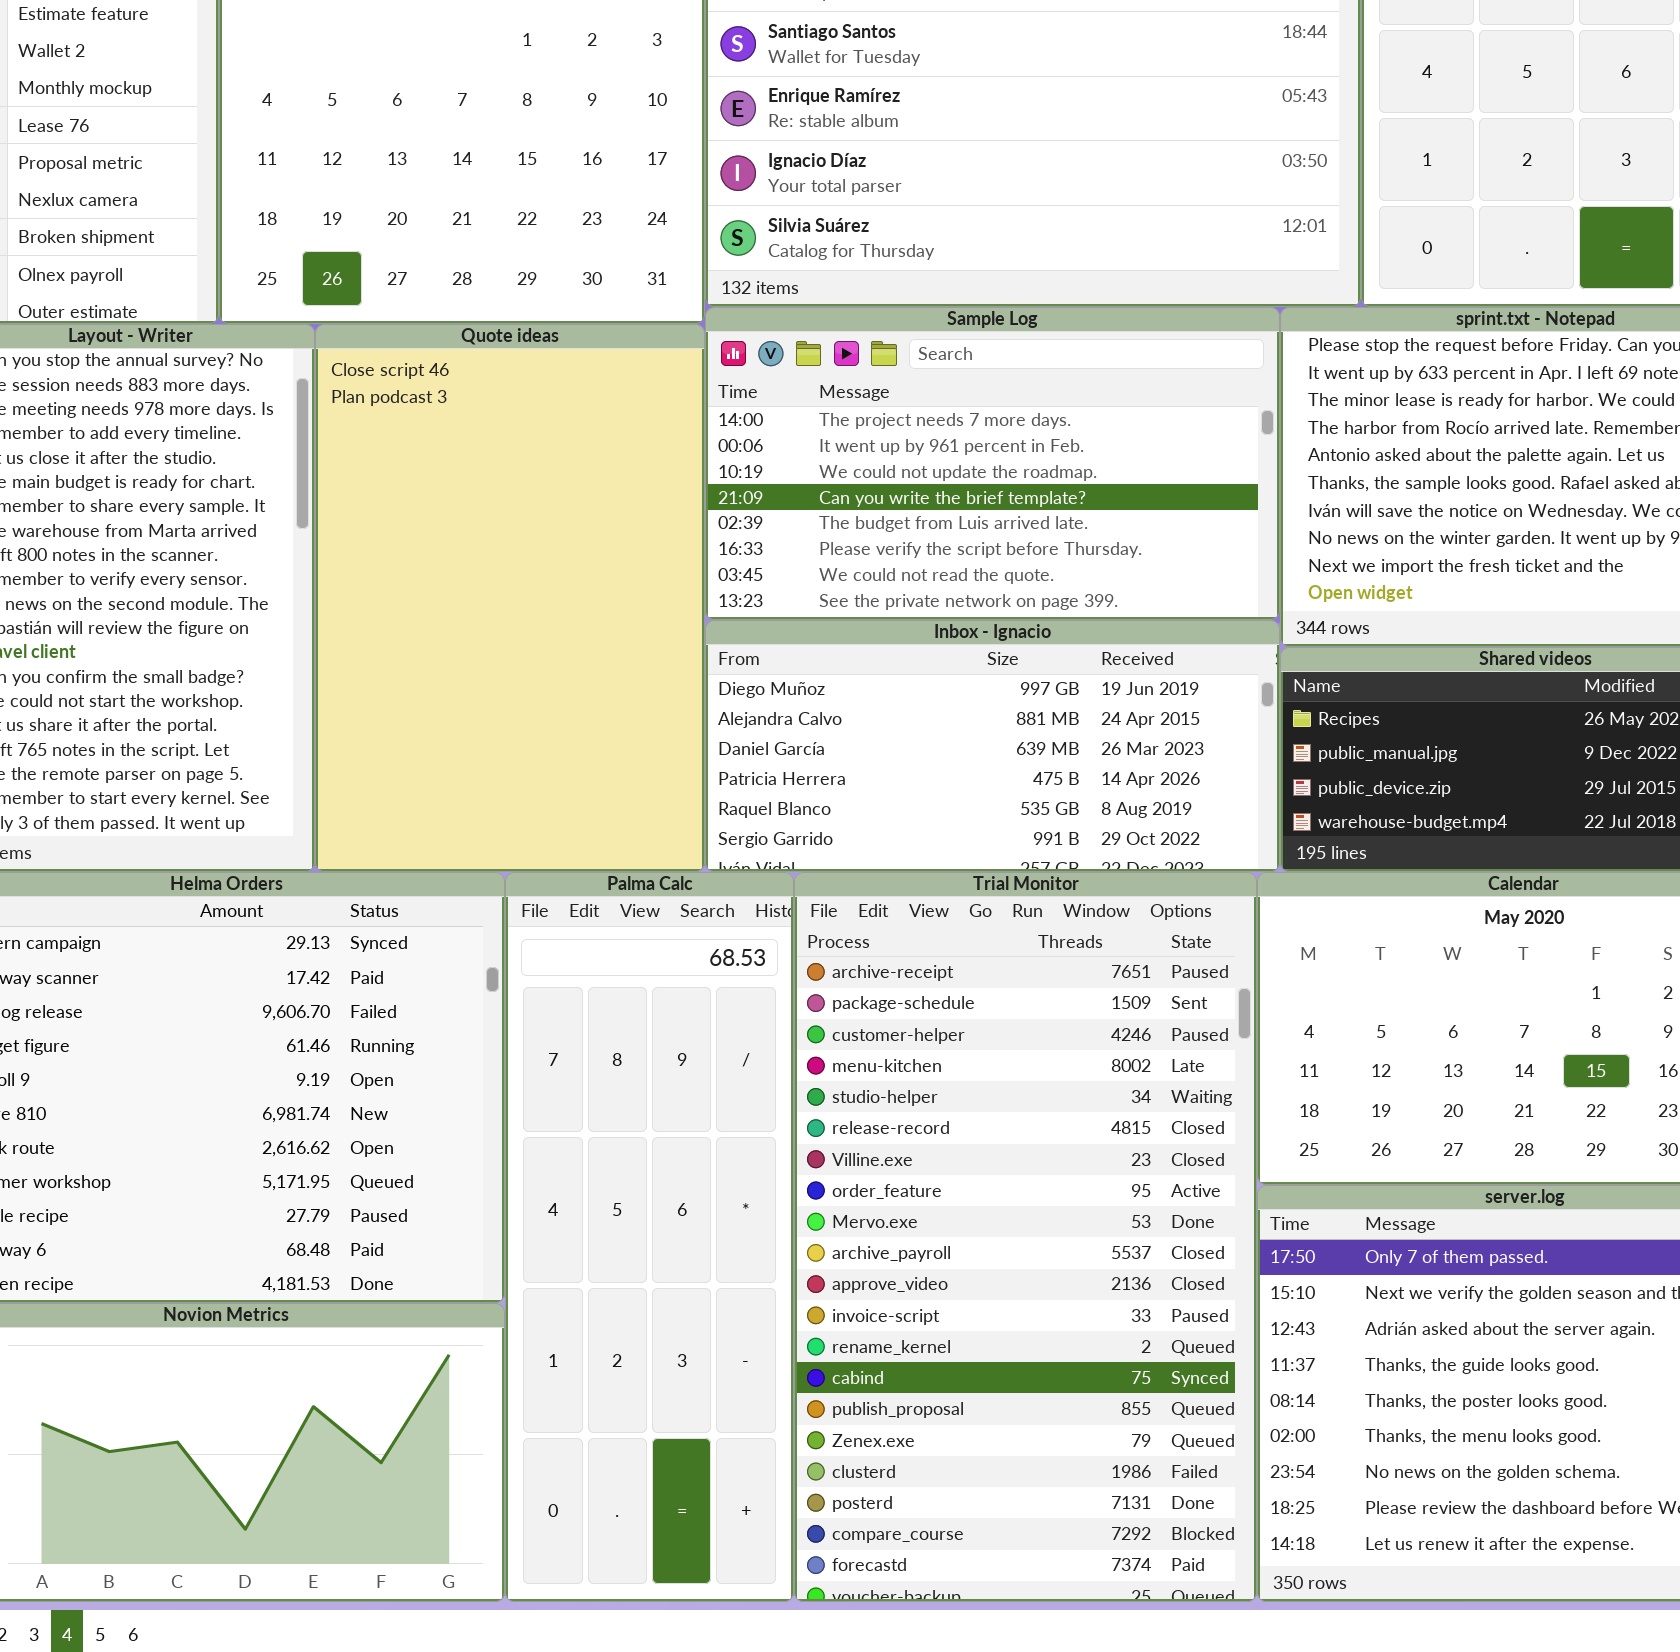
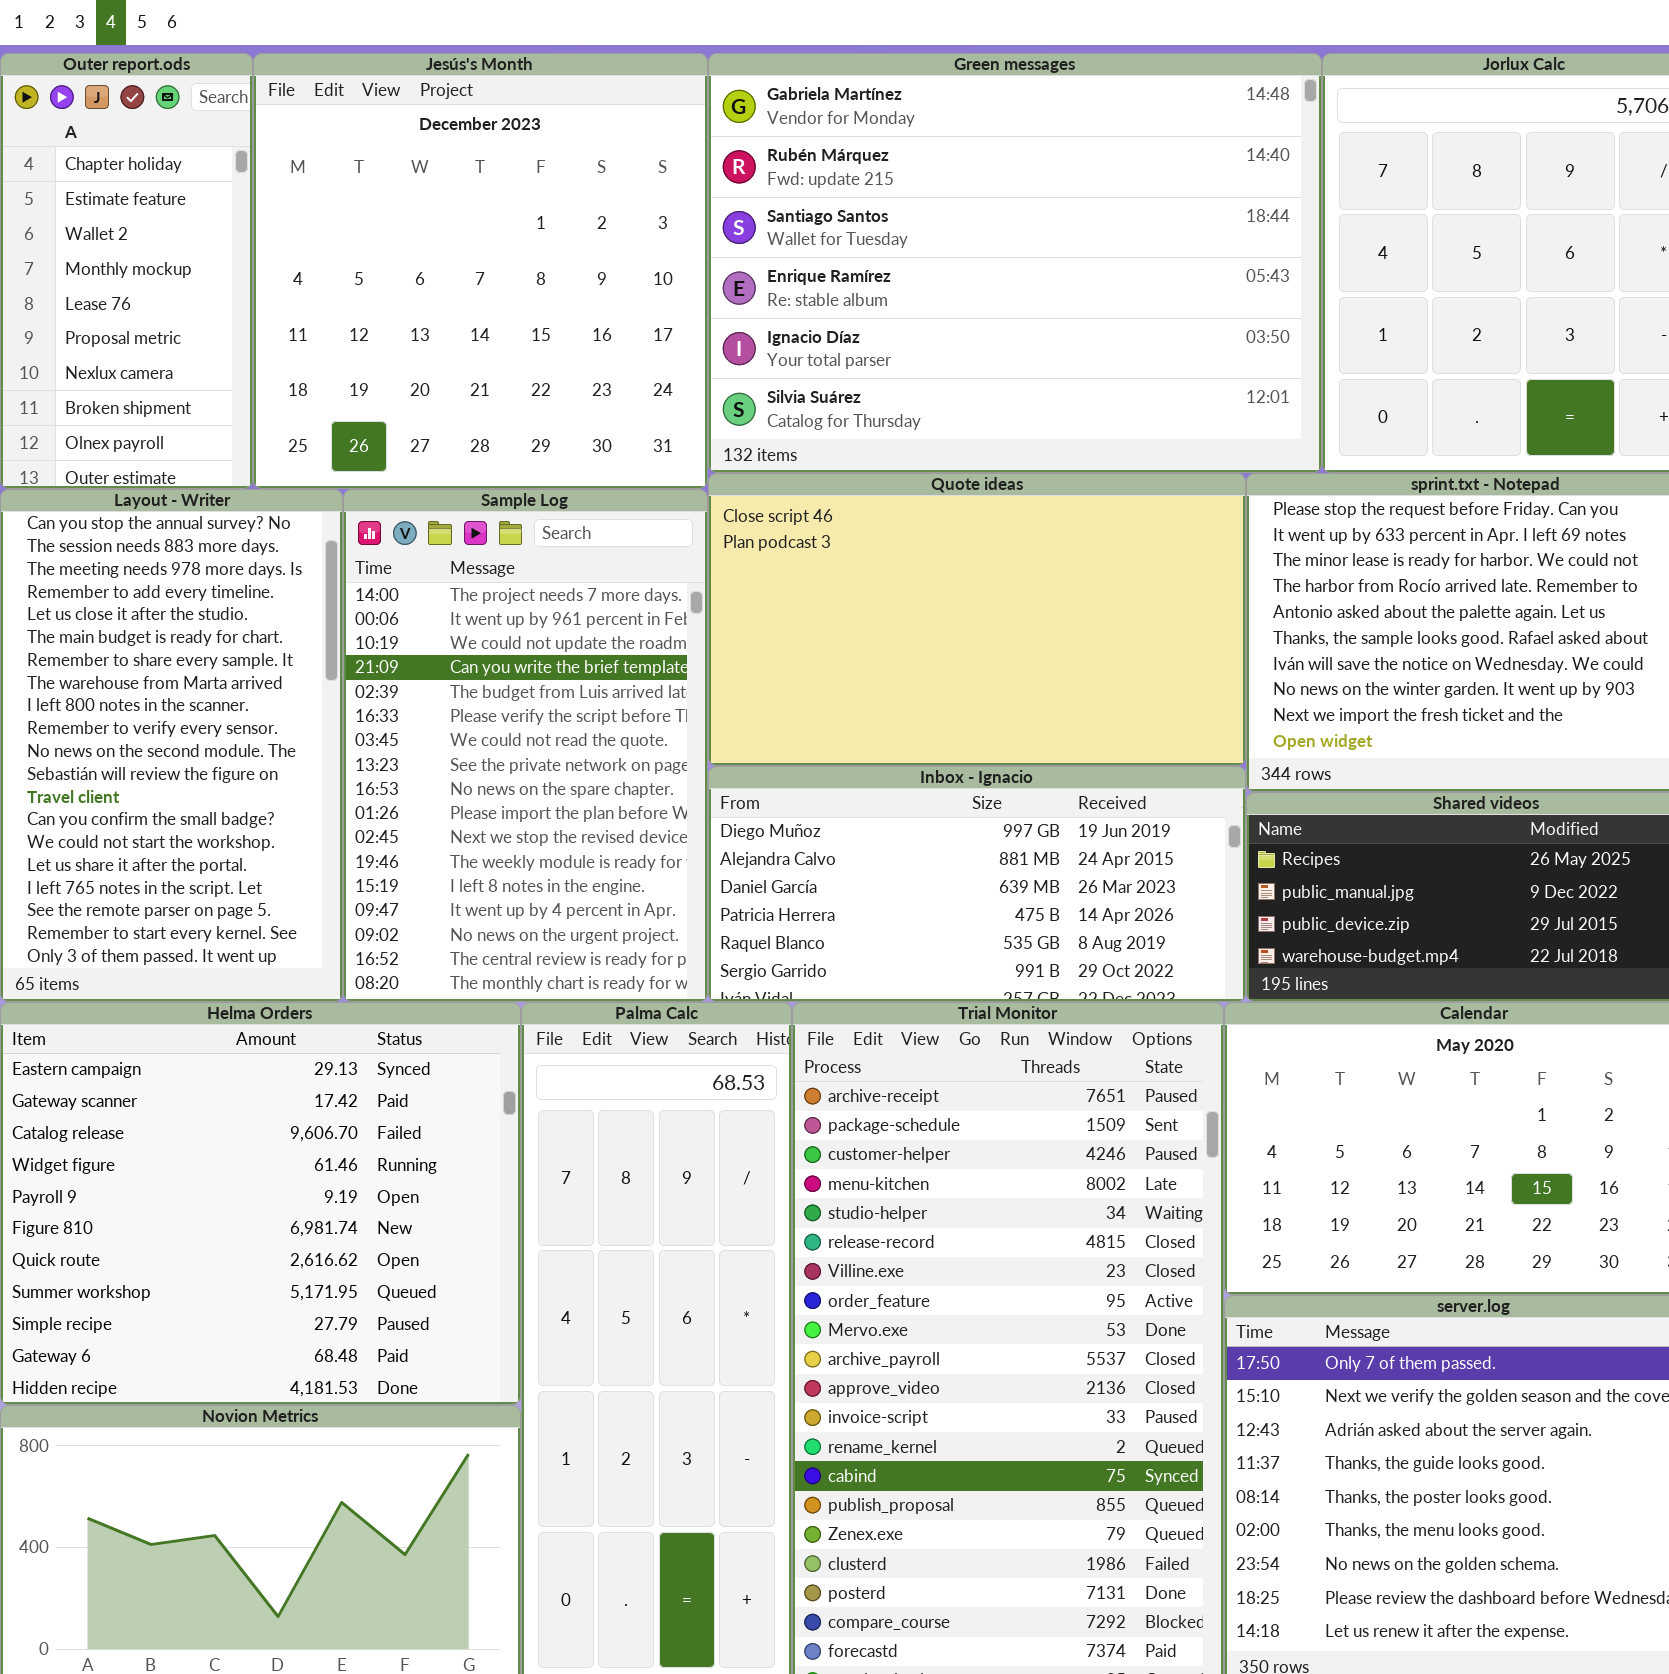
Sample Log: [705,307,1280,620] -> [343,489,708,1002], moved, resized
Quote ideas: [315,324,705,872] -> [708,473,1246,766], moved, resized

